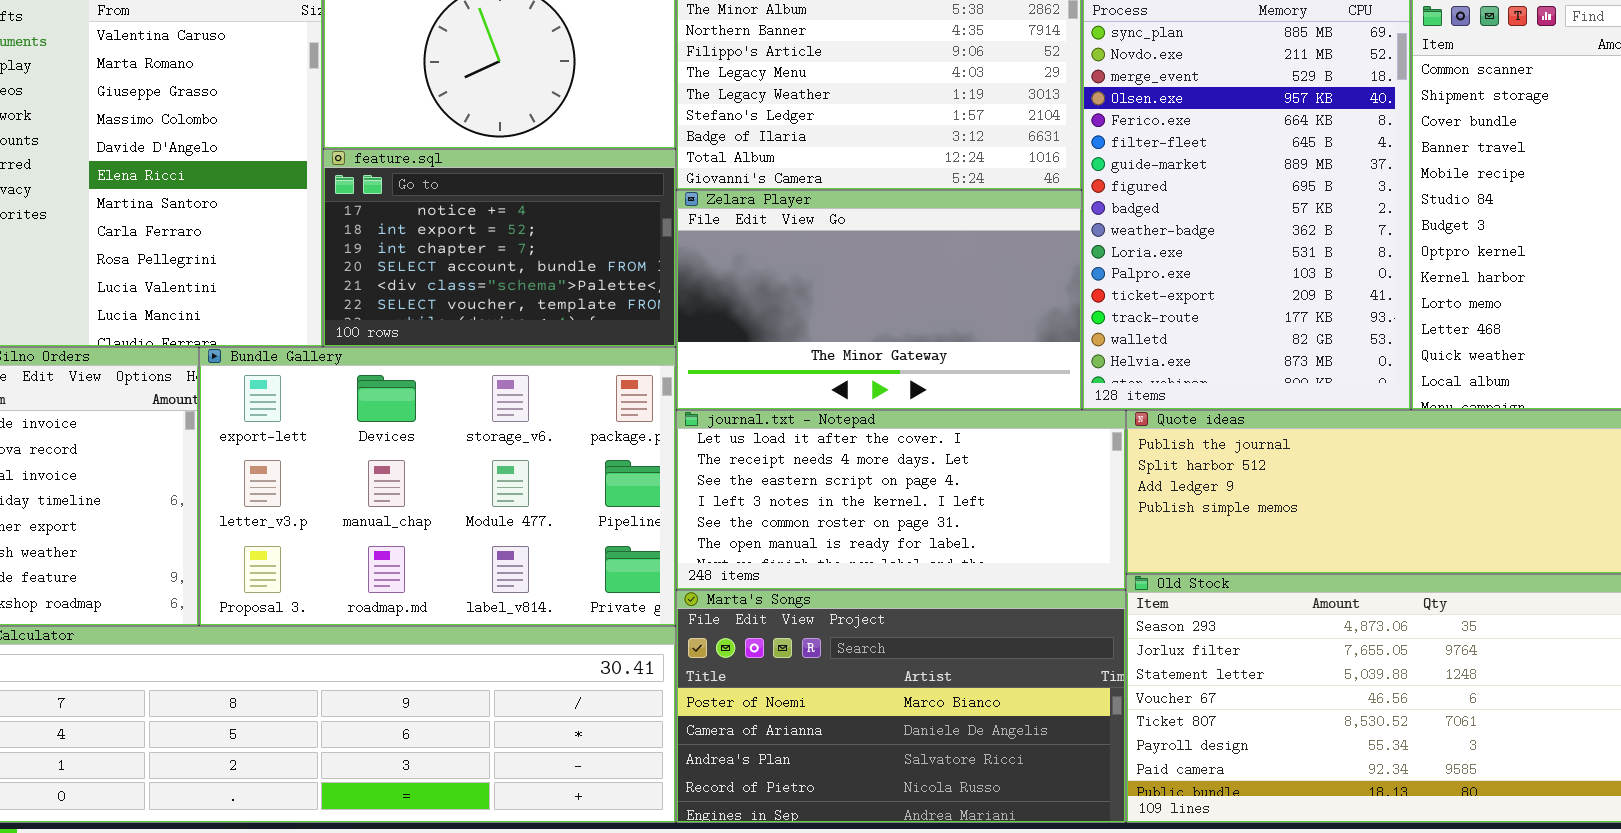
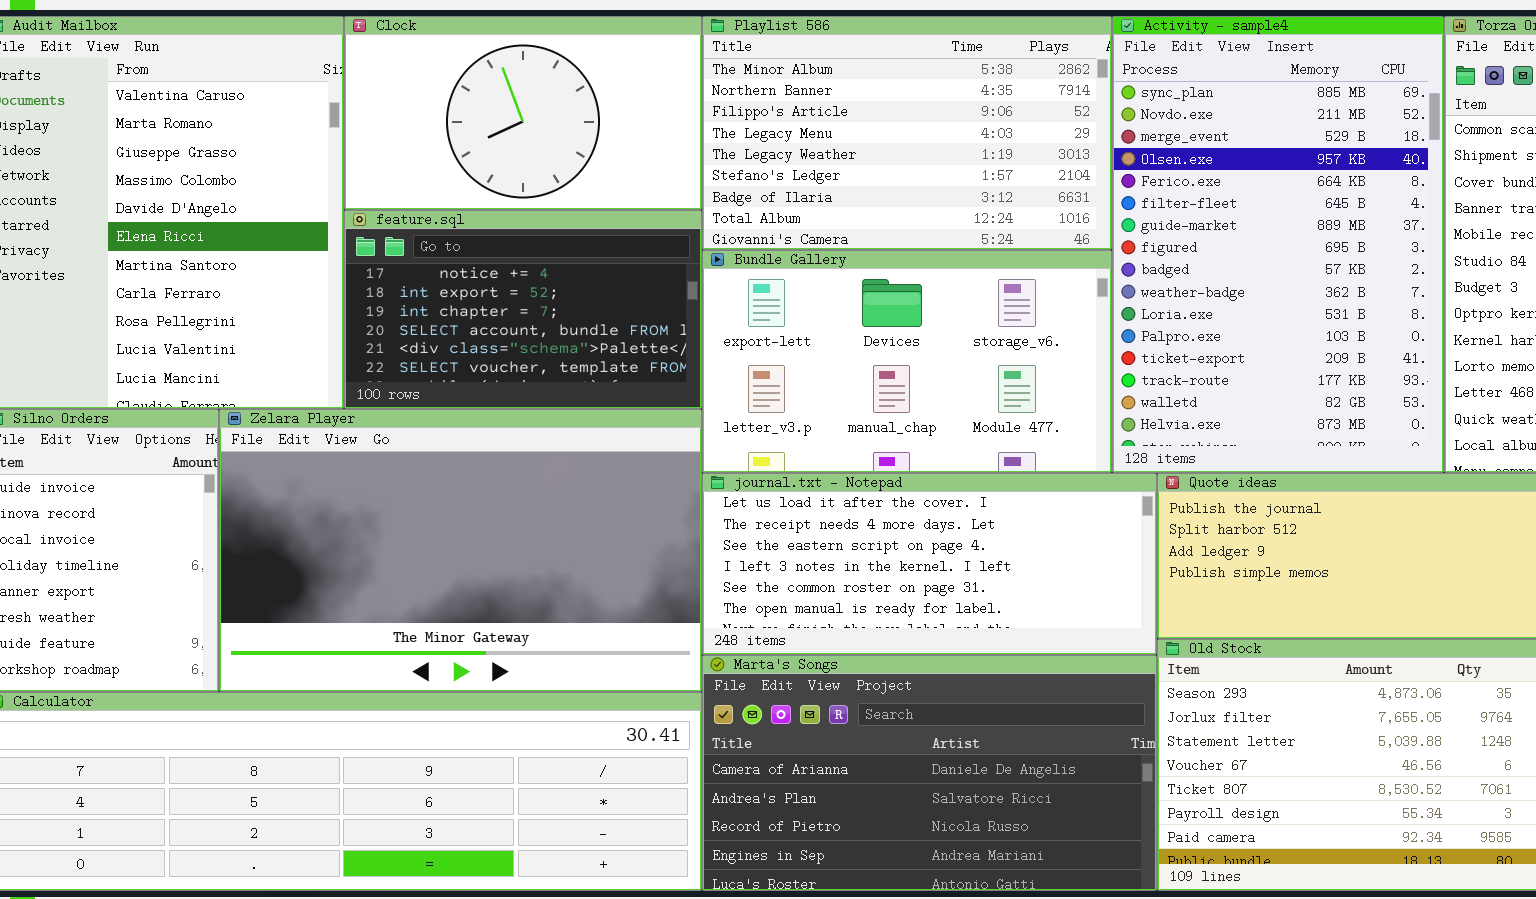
Zelara Player: [676,190,1082,410] -> [219,409,702,692], moved, resized
Bundle Gallery: [199,347,676,626] -> [702,250,1112,473], moved, resized
Marta's Songs: [676,590,1126,823] -> [702,655,1157,891], scrolled down 1 row

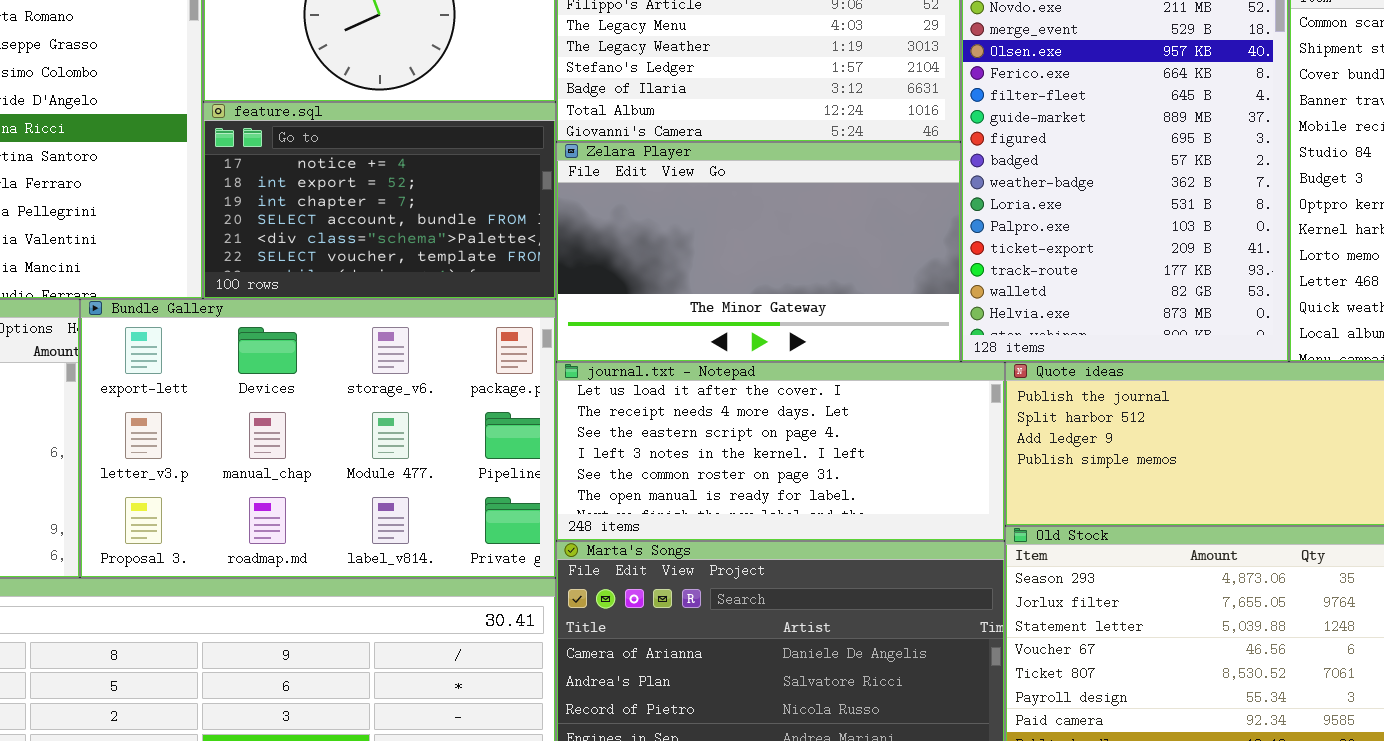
Bundle Gallery: [702,250,1112,473] -> [80,299,556,578], moved, resized
Zelara Player: [219,409,702,692] -> [556,142,961,362], moved, resized

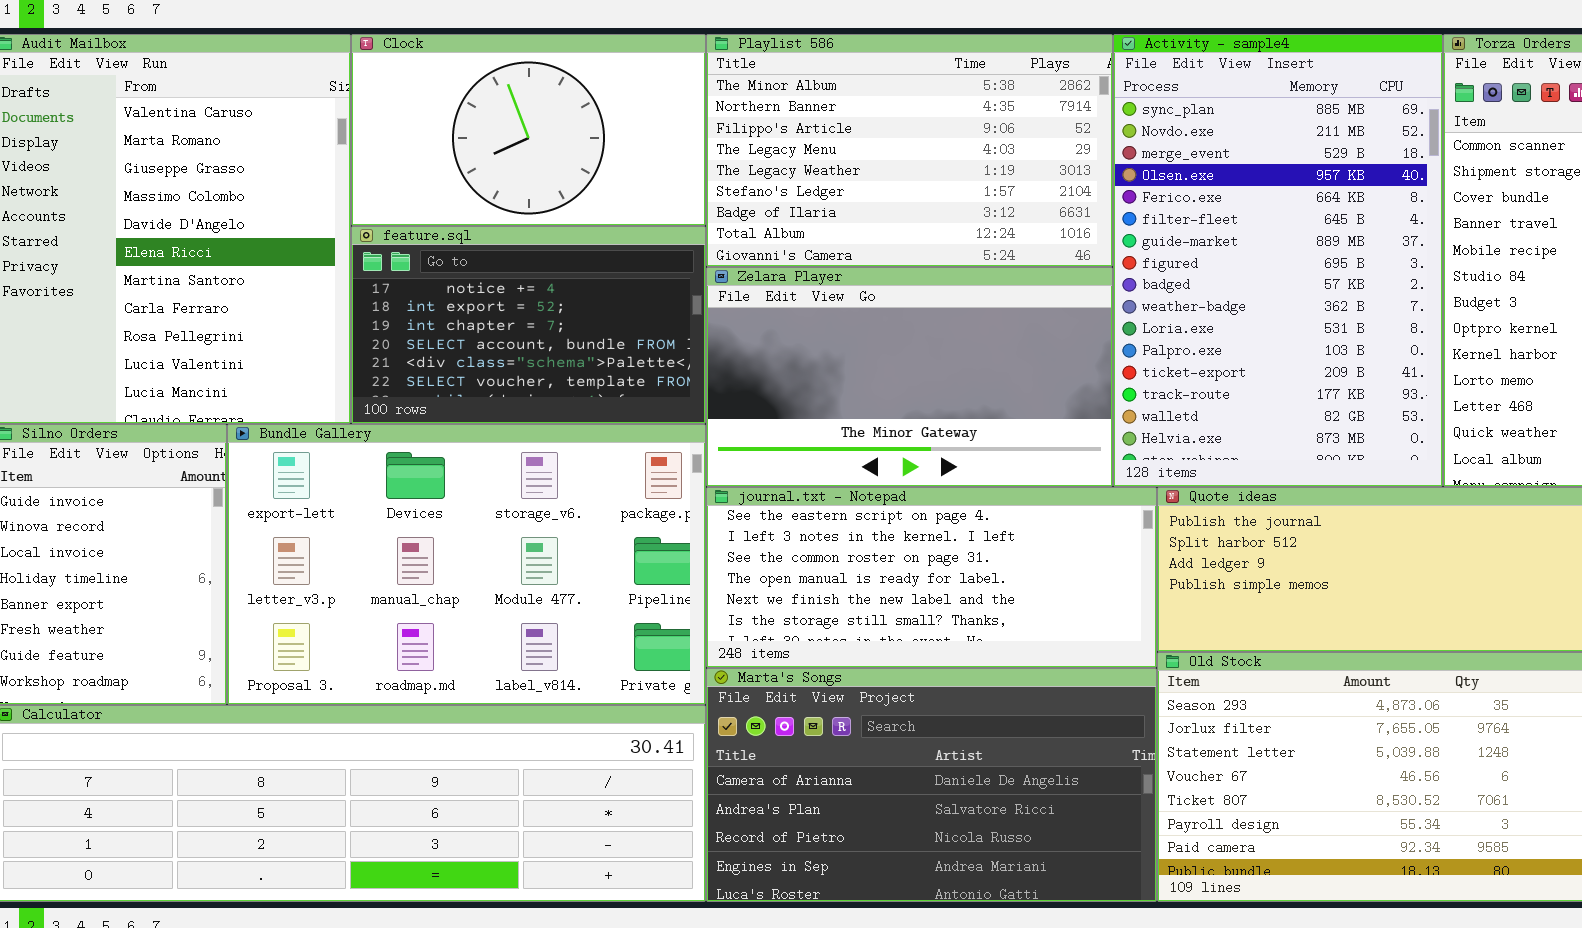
journal.txt - Notepad: [556,362,1005,541] -> [706,487,1157,668], scrolled down 2 rows

